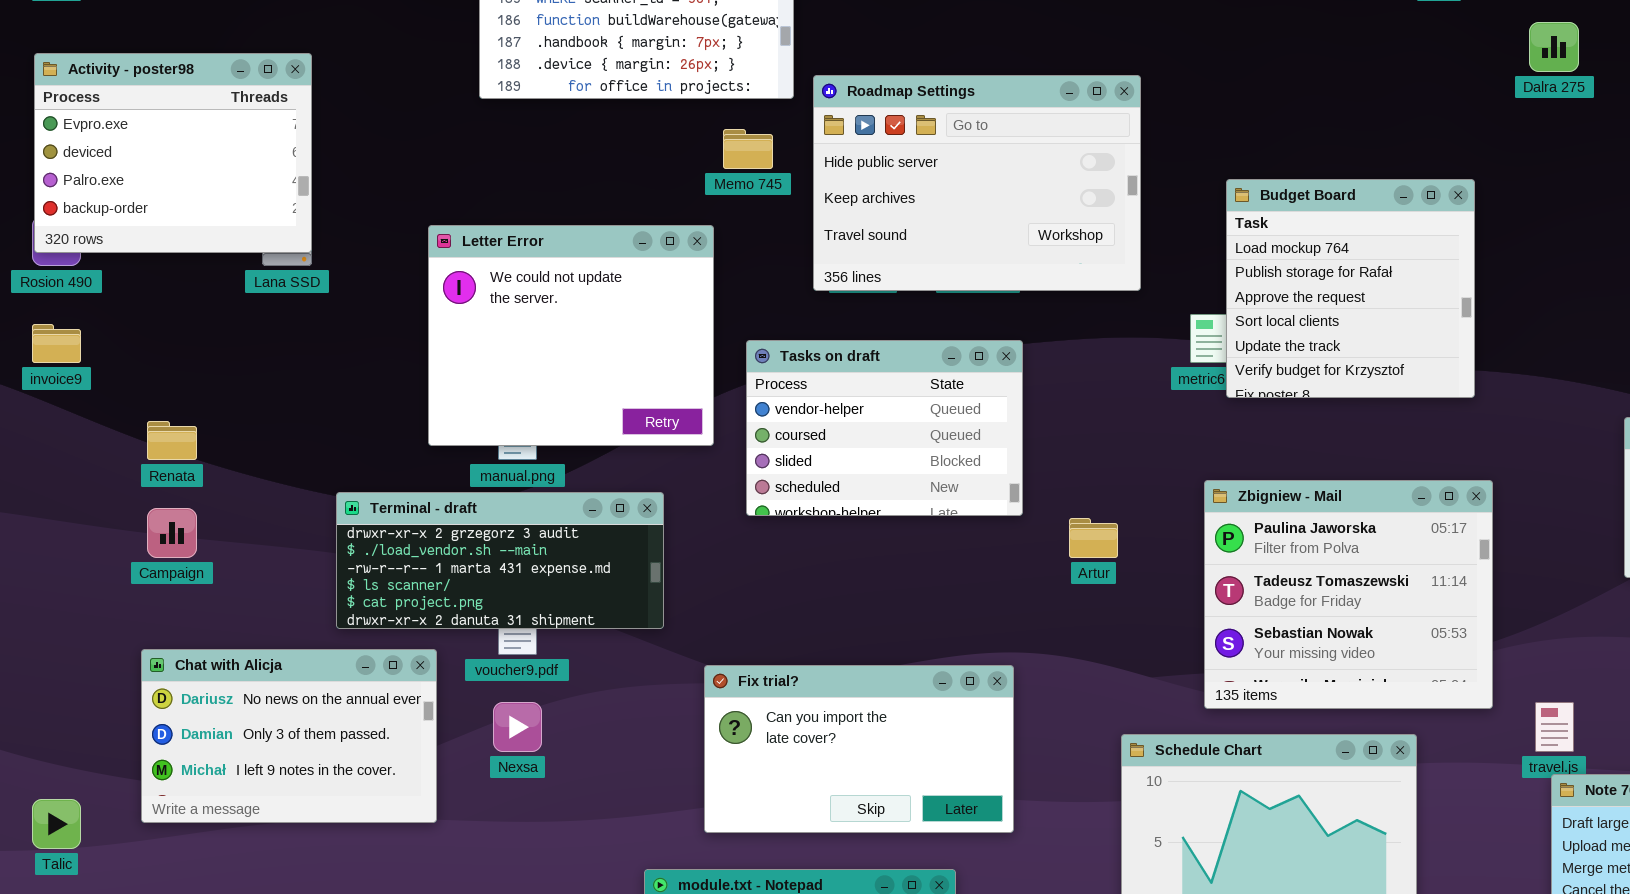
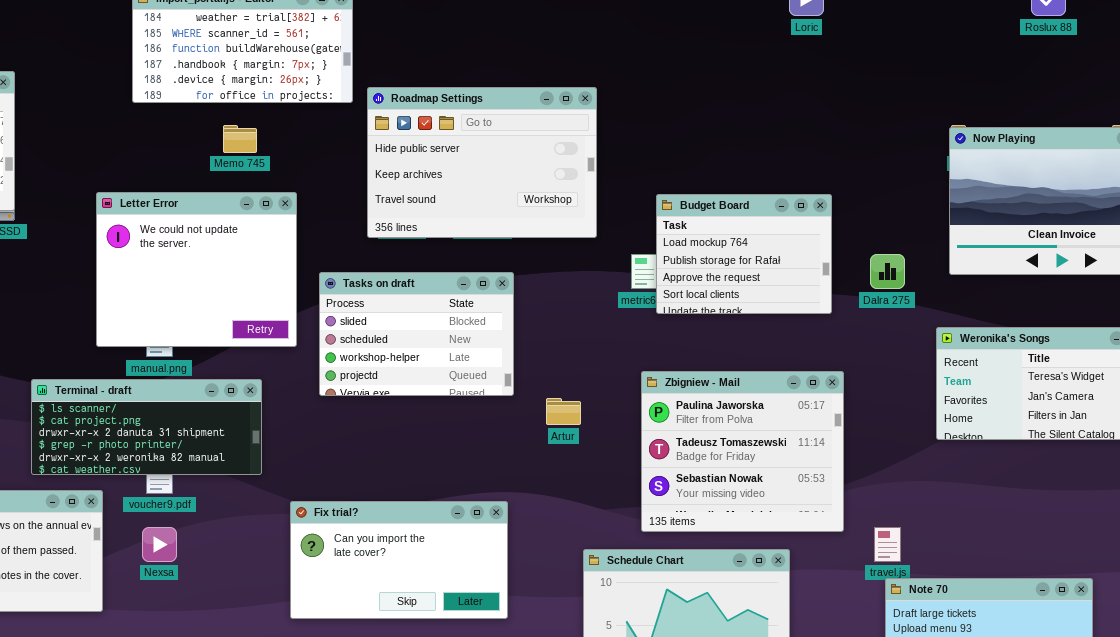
Dalra 275: [1529,22,1579,72] -> [870,254,905,289], moved
Memo 745: [723,129,773,169] -> [223,125,257,153], moved
Budget Board: [1226,179,1475,398] -> [656,194,832,314], resized
Tasks on draft: [746,340,1023,516] -> [319,272,514,396], scrolled down 2 rows
Terminal - draft: [336,492,664,629] -> [31,379,262,475], scrolled down 3 rows

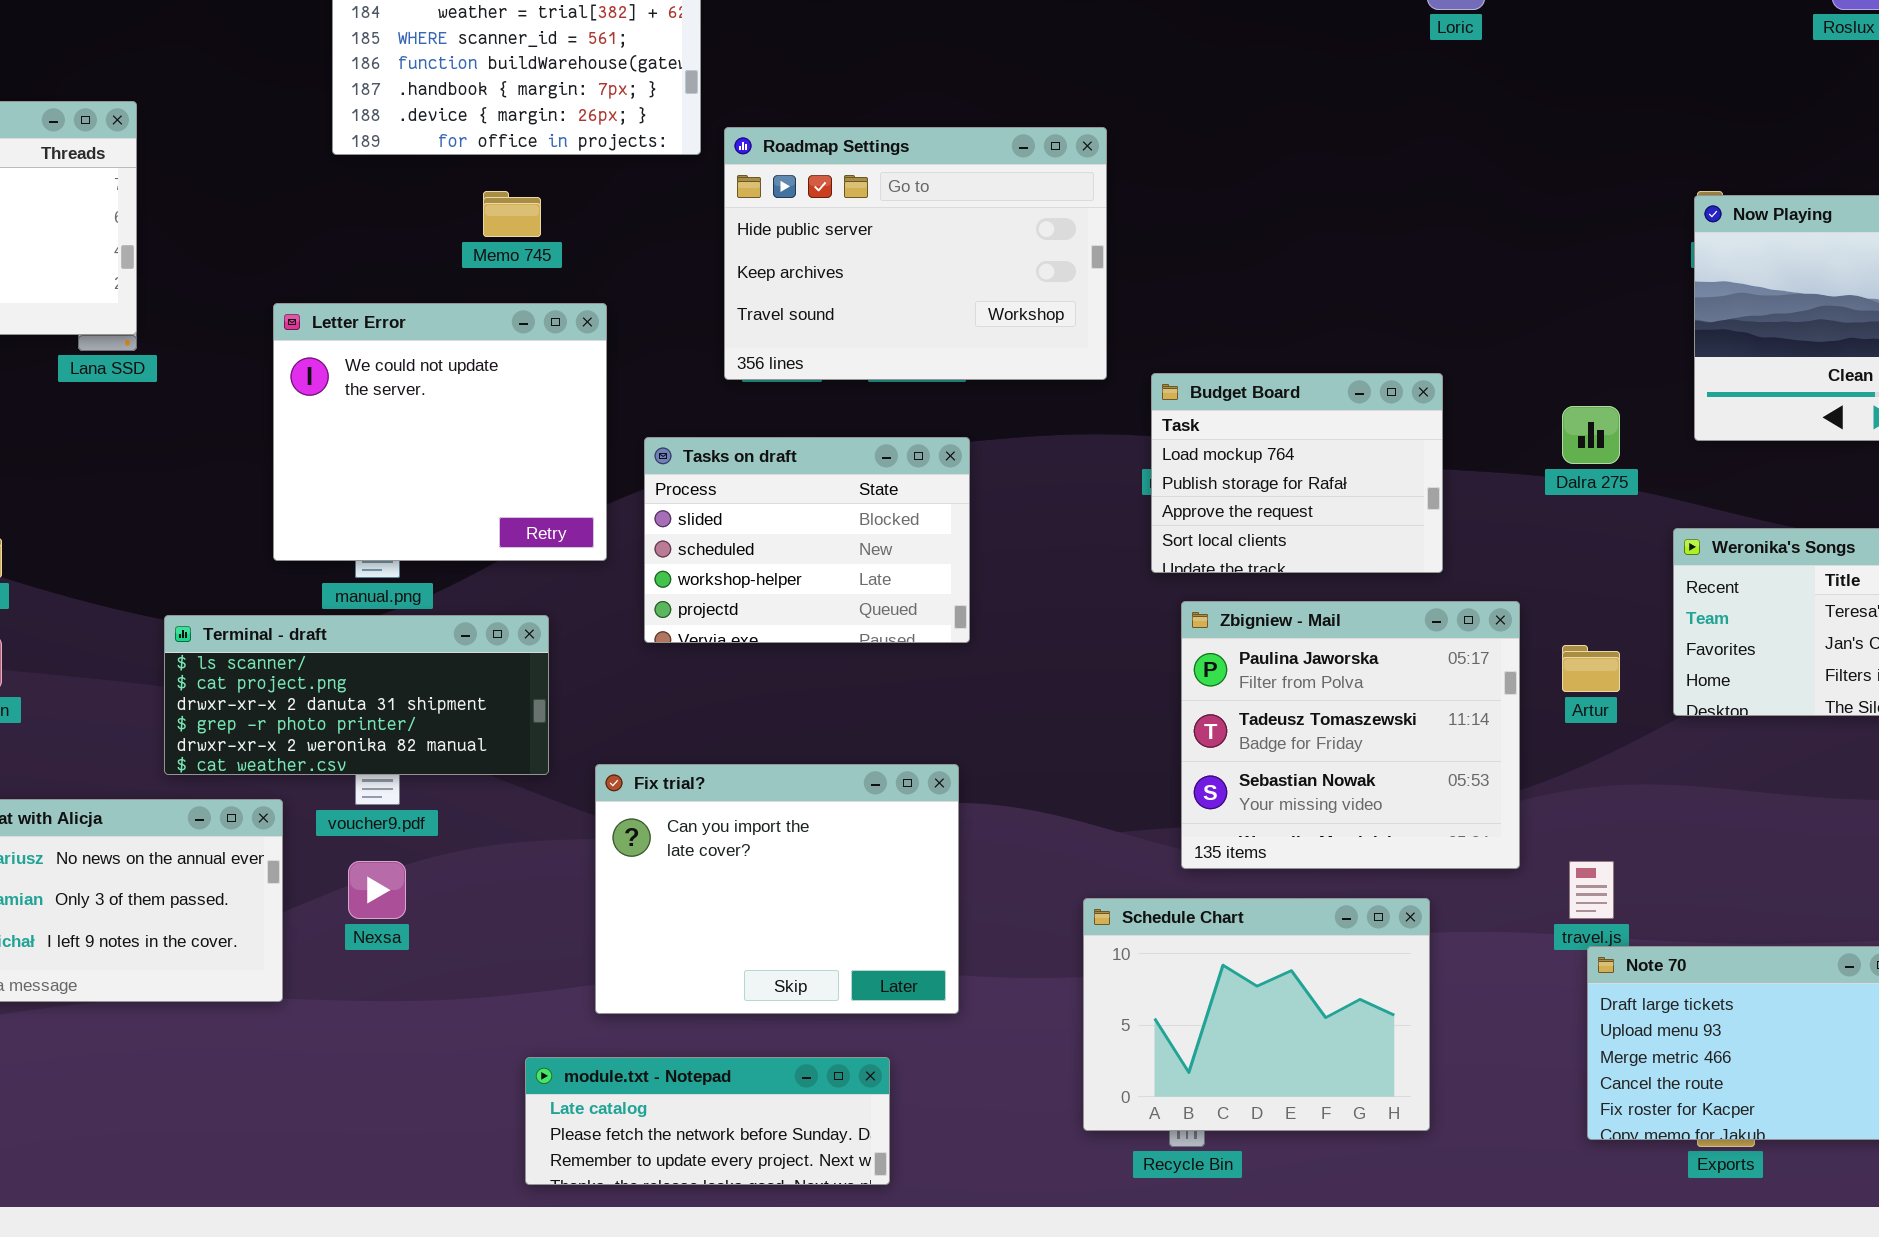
Budget Board: [656,194,832,314] -> [1151,373,1443,573], moved
Artur: [546,398,581,425] -> [1562,645,1620,692], moved
Fix trial?: [290,501,508,619] -> [595,764,959,1014], resized

